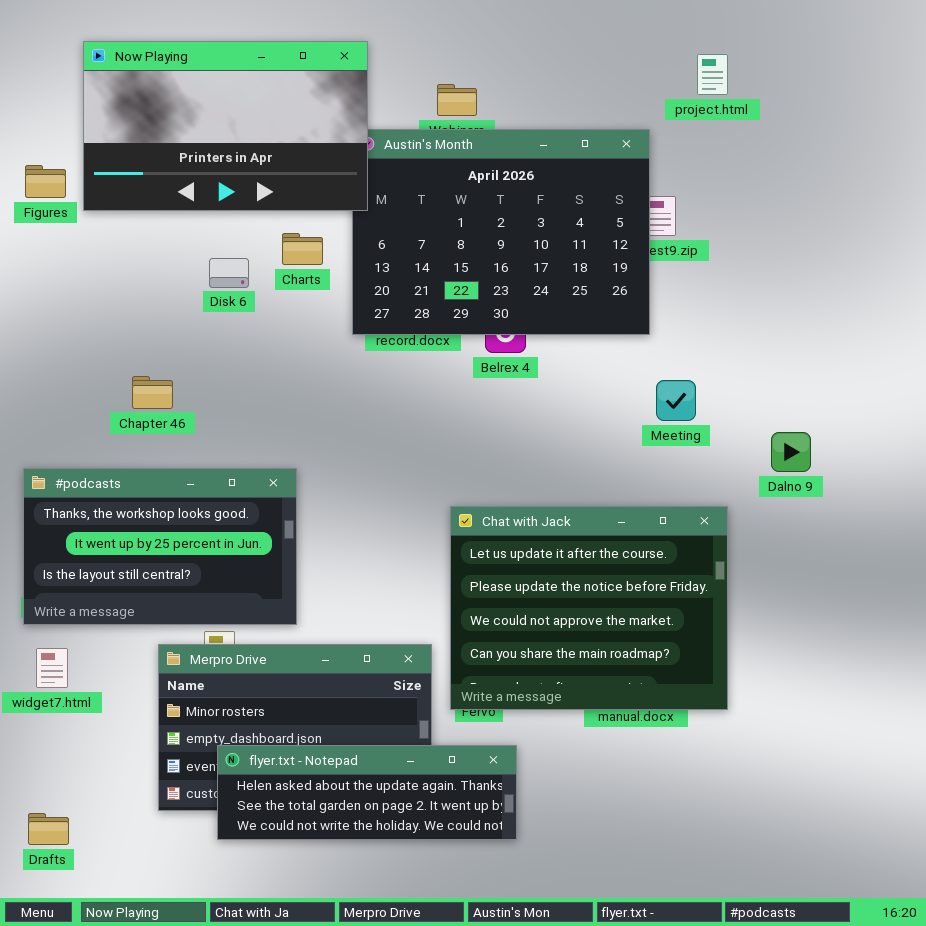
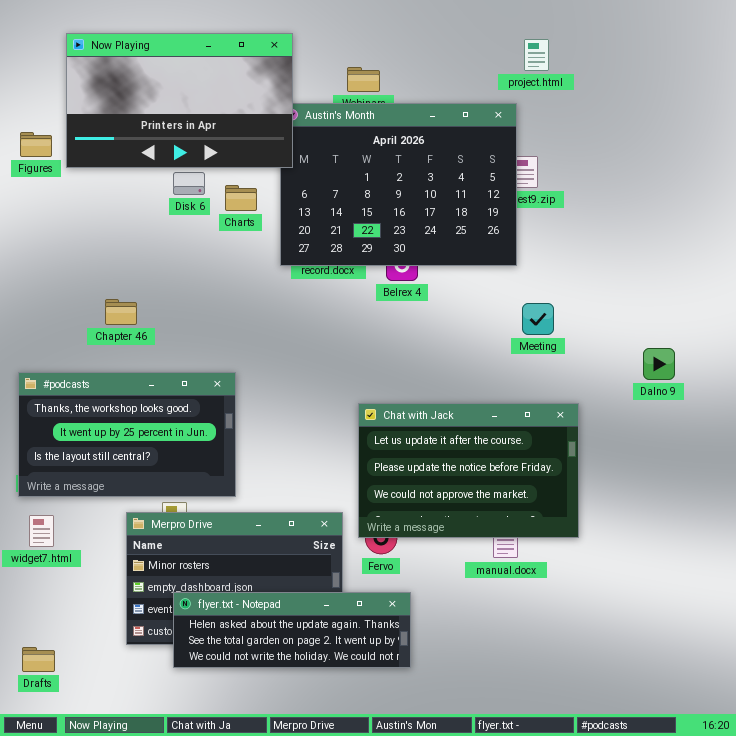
project.html: [697,54,728,95] -> [524,39,549,71], moved
Disk 6: [209,258,249,288] -> [173,172,205,195], moved
Dalno 9: [771,432,811,472] -> [643,348,675,380], moved
Chat with Jack: [450,506,728,710] -> [358,403,579,538], resized

